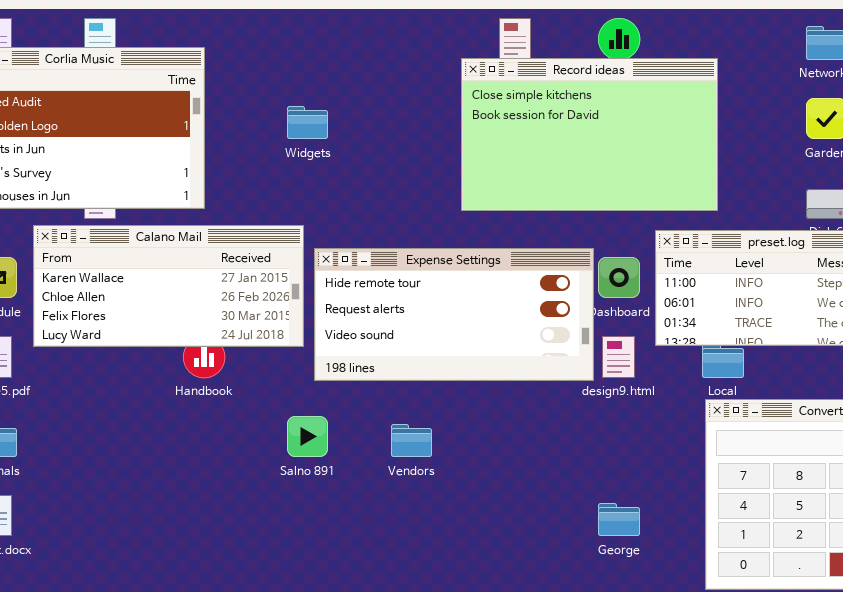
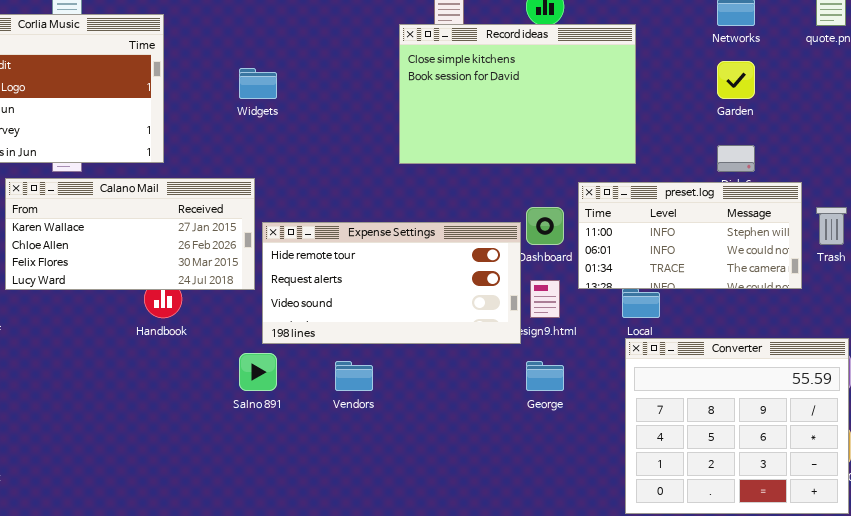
Expense Settings: [314,248,594,381] -> [262,222,521,344], moved
George: [598,503,640,536] -> [526,361,564,391], moved

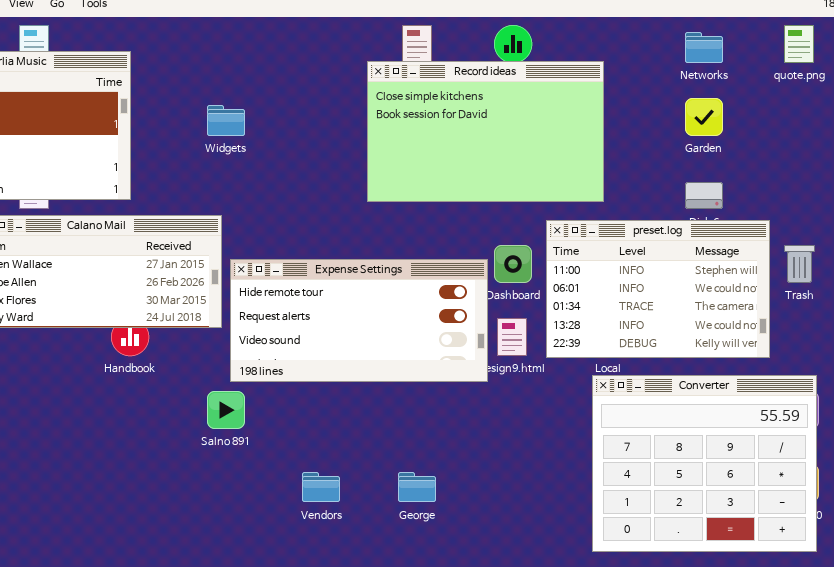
preset.log: [578,182,802,289] -> [546,220,770,358], resized
Vendors: [335,361,373,391] -> [302,472,340,502], moved
George: [526,361,564,391] -> [398,472,436,502], moved

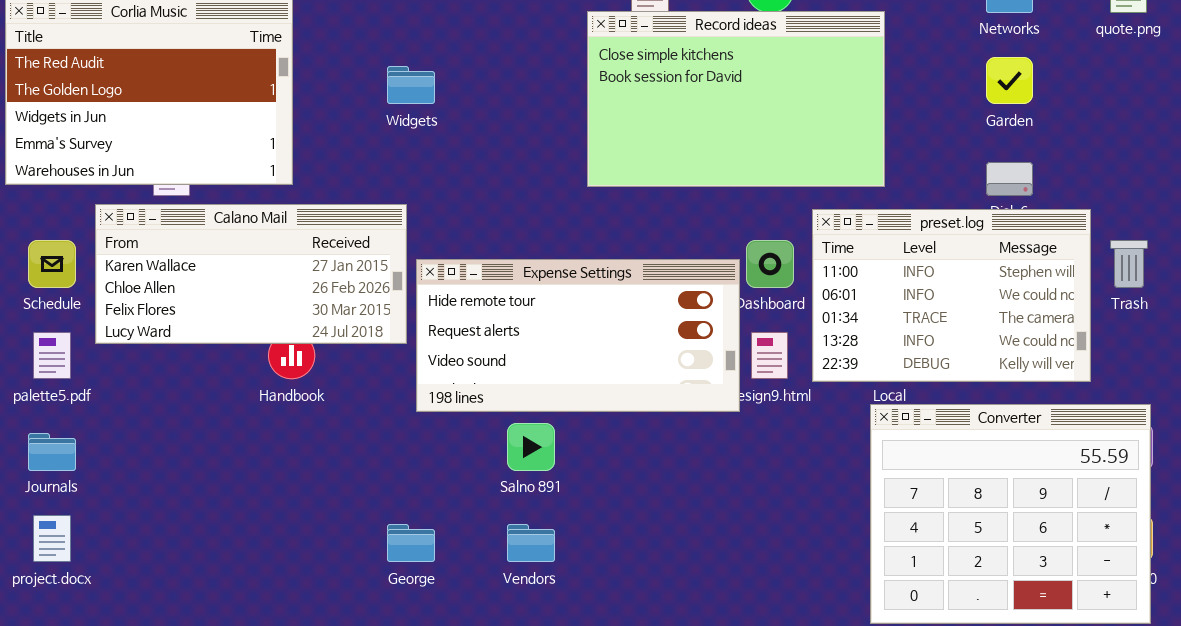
Salno 891: [207,391,245,429] -> [507,423,555,471], moved
George: [398,472,436,502] -> [387,524,435,562], moved

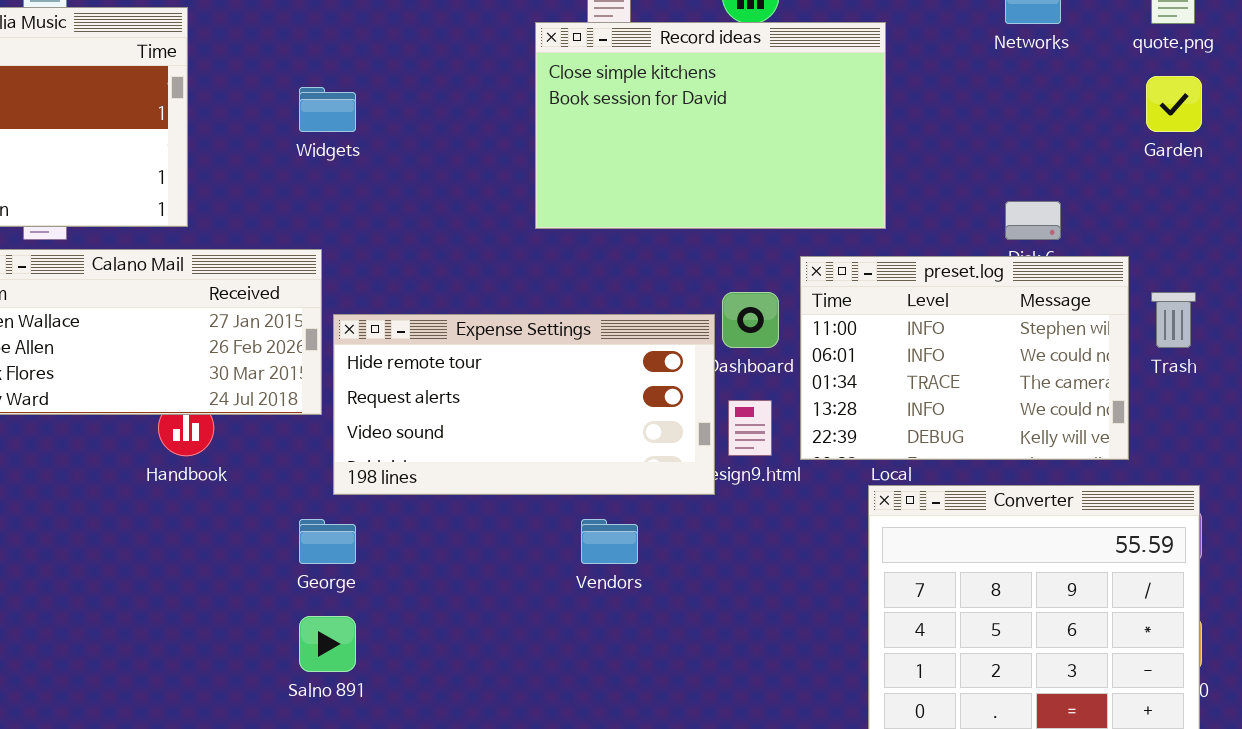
Garden: [986,57,1033,104] -> [1146,76,1202,132], moved
Salno 891: [507,423,555,471] -> [299,616,356,672], moved
George: [387,524,435,562] -> [299,519,356,564], moved
Vendors: [507,524,555,562] -> [581,519,638,564], moved

